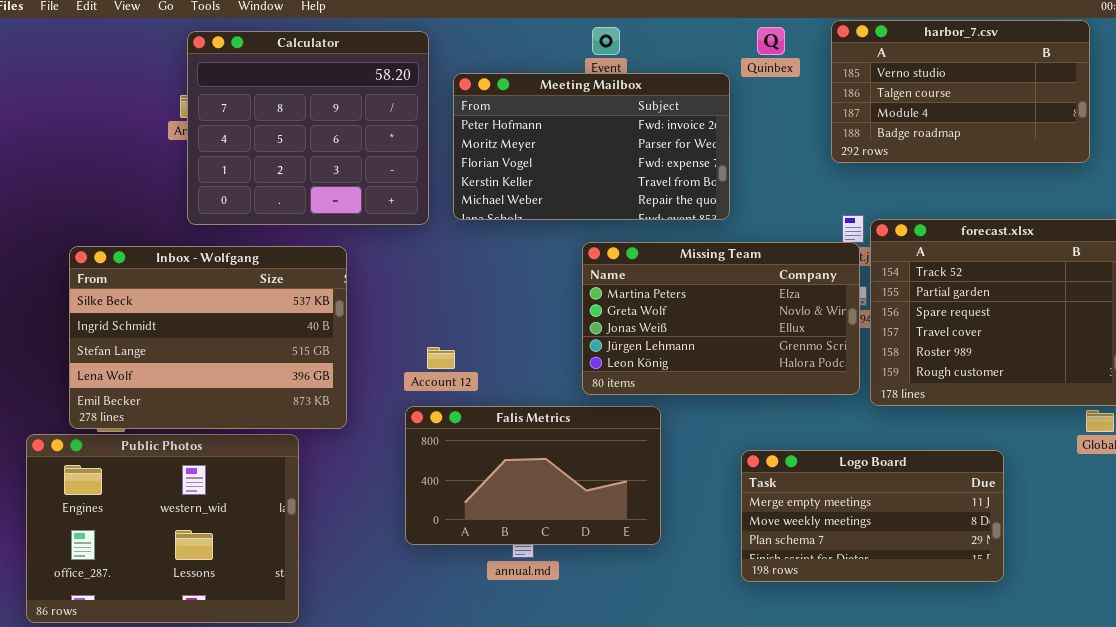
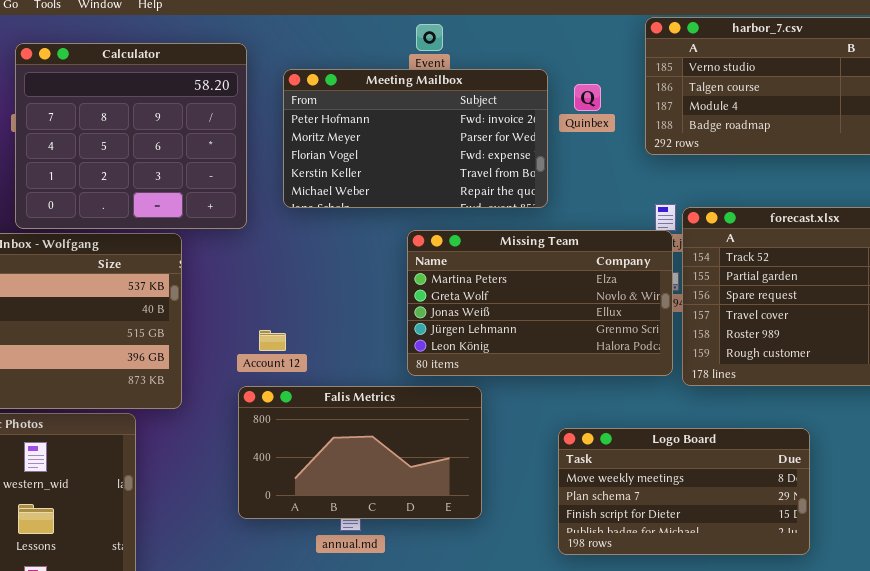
Quinbex: [757,27,785,55] -> [574,84,601,111], moved
Calculator: [187,31,429,225] -> [15,43,247,229], moved
Logo Board: [741,450,1004,582] -> [558,428,810,555], scrolled down 1 row

